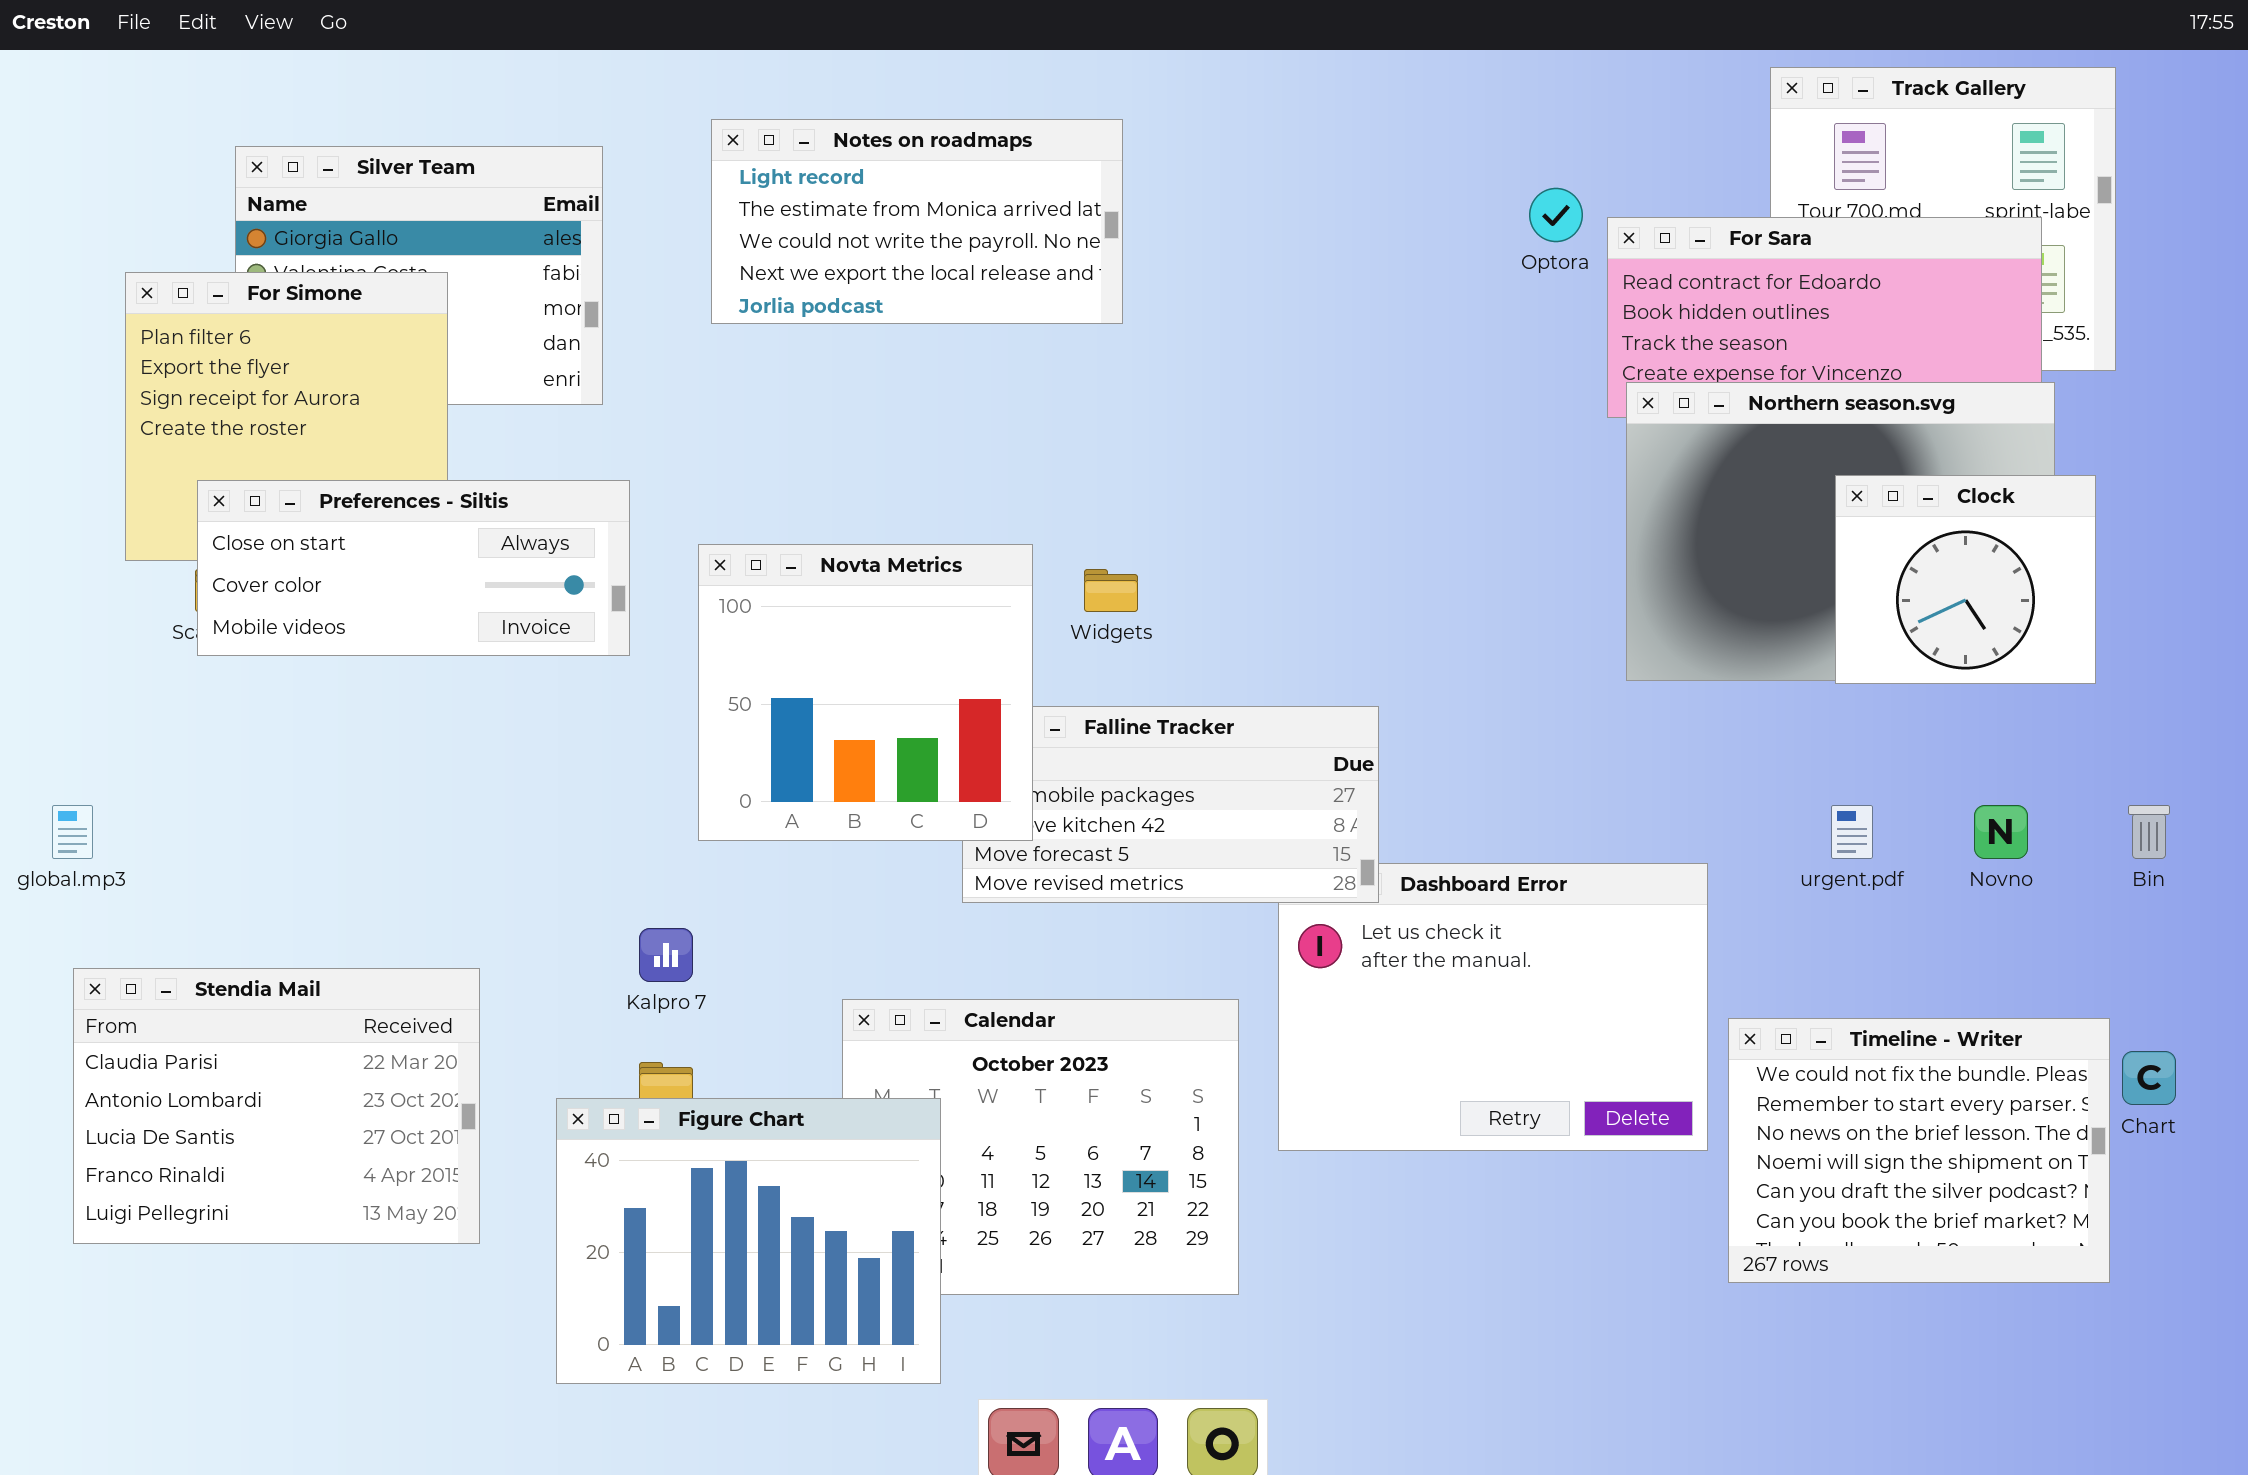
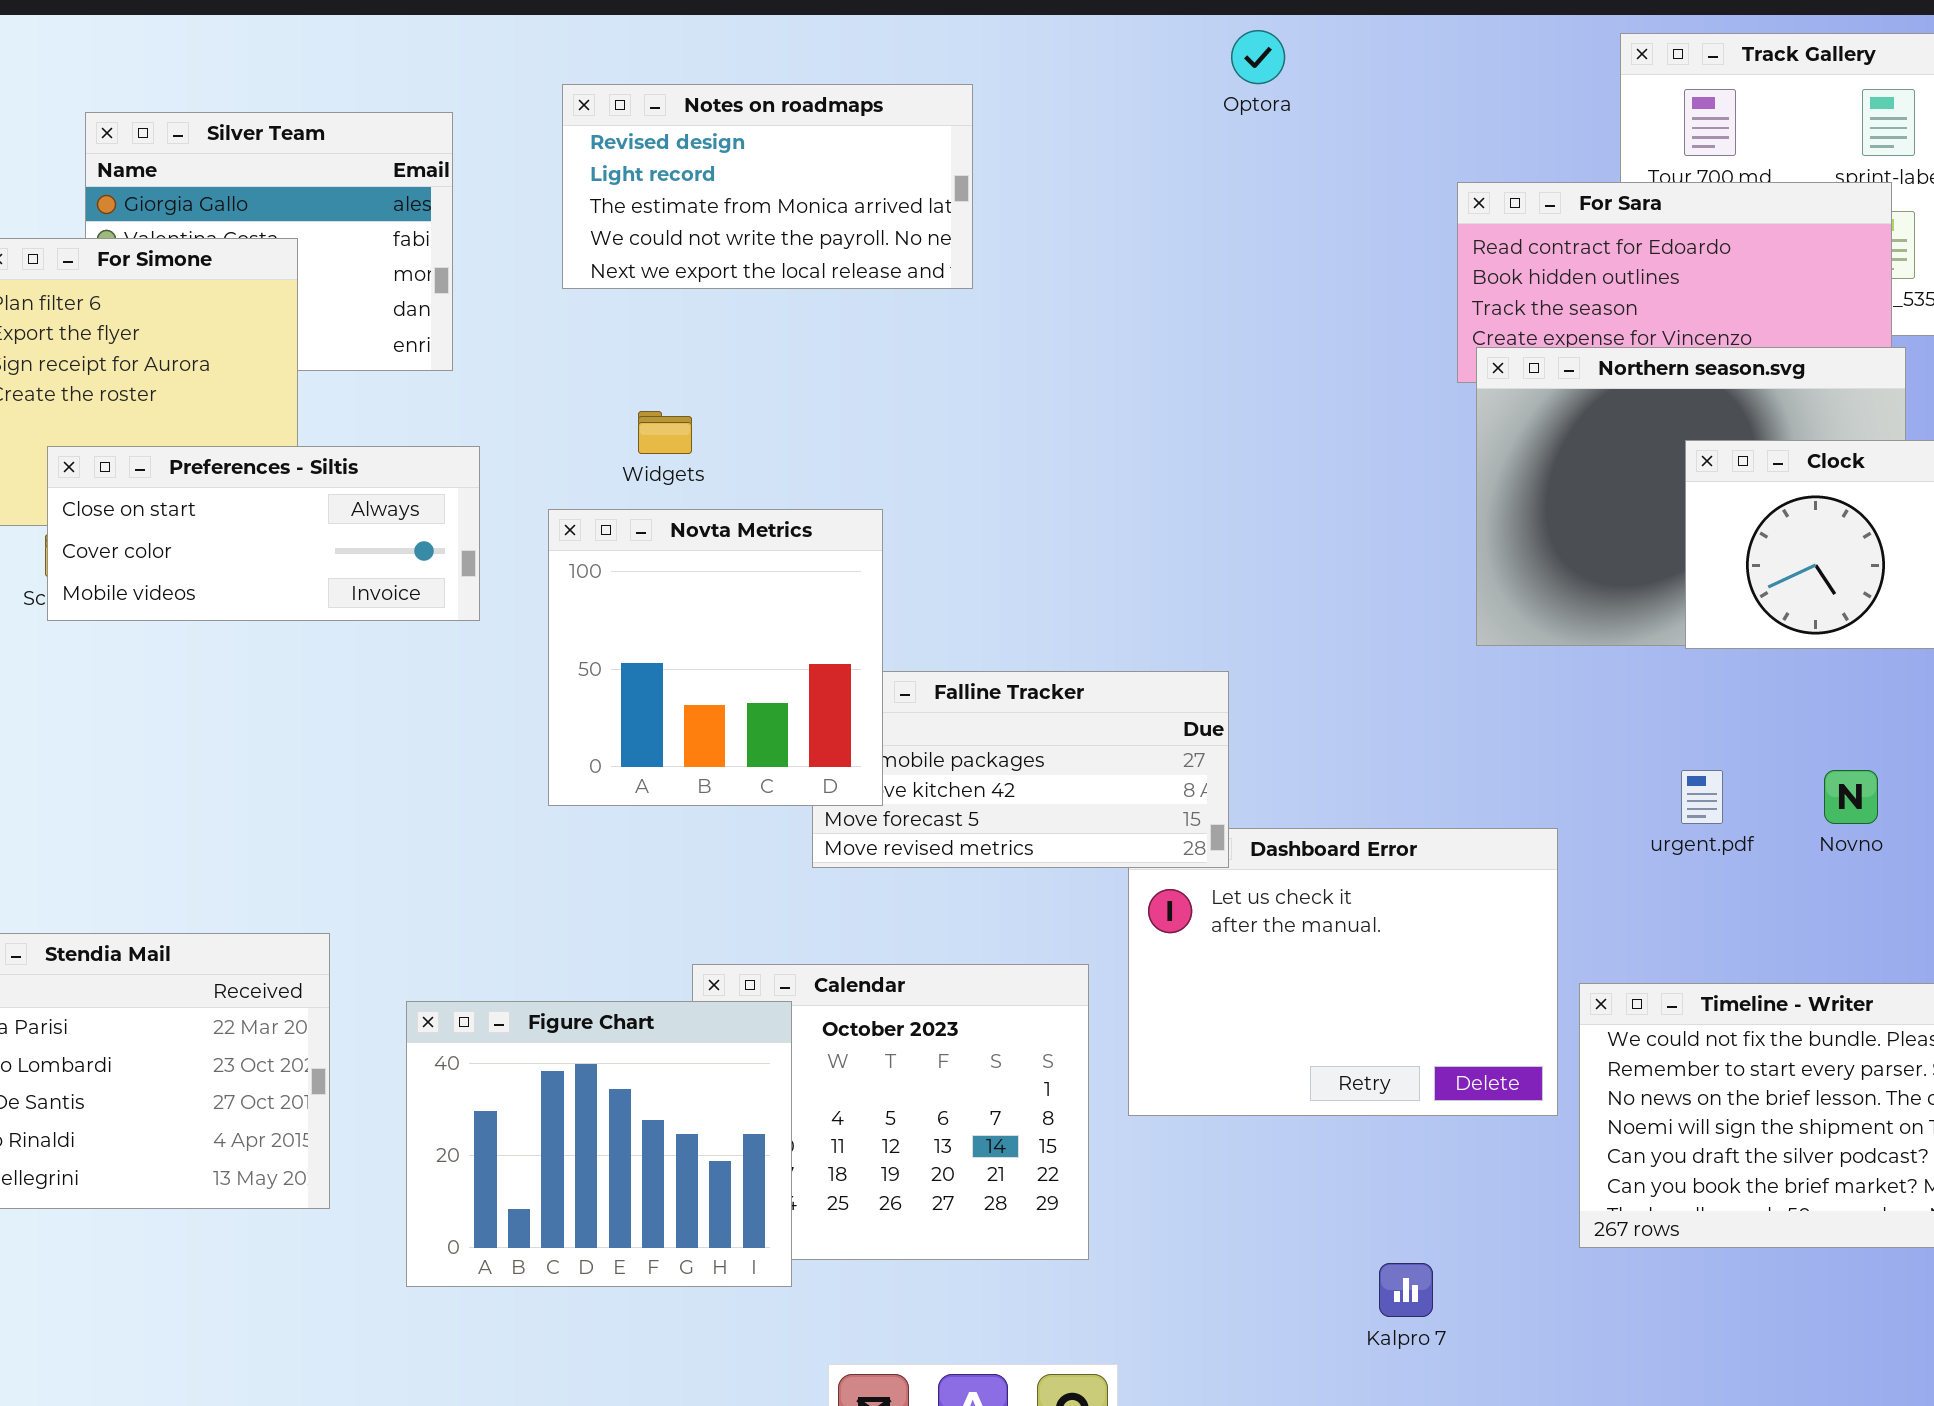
Notes on roadmaps: [711,119,1123,324] -> [562,84,973,289], scrolled up 1 row
Optora: [1529,188,1583,242] -> [1231,30,1285,84], moved
Widgets: [1084,569,1138,612] -> [638,411,692,454], moved
Kalpro 7: [639,928,693,982] -> [1379,1263,1433,1317], moved
Figure Chart: [556,1098,941,1384] -> [406,1001,792,1287], moved

